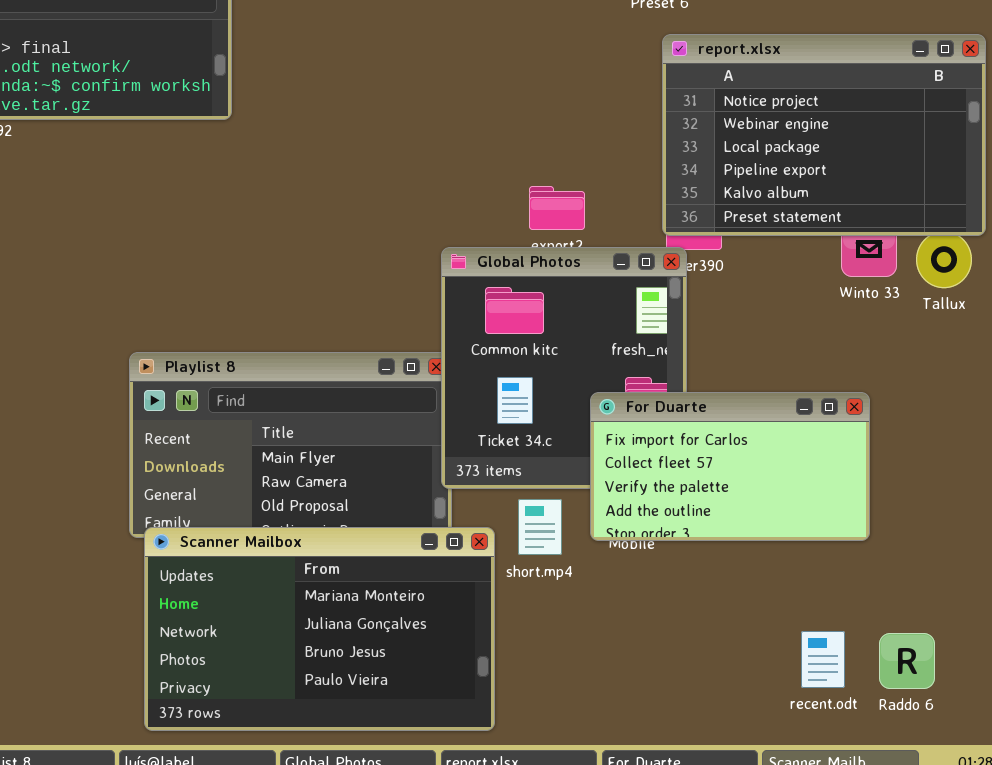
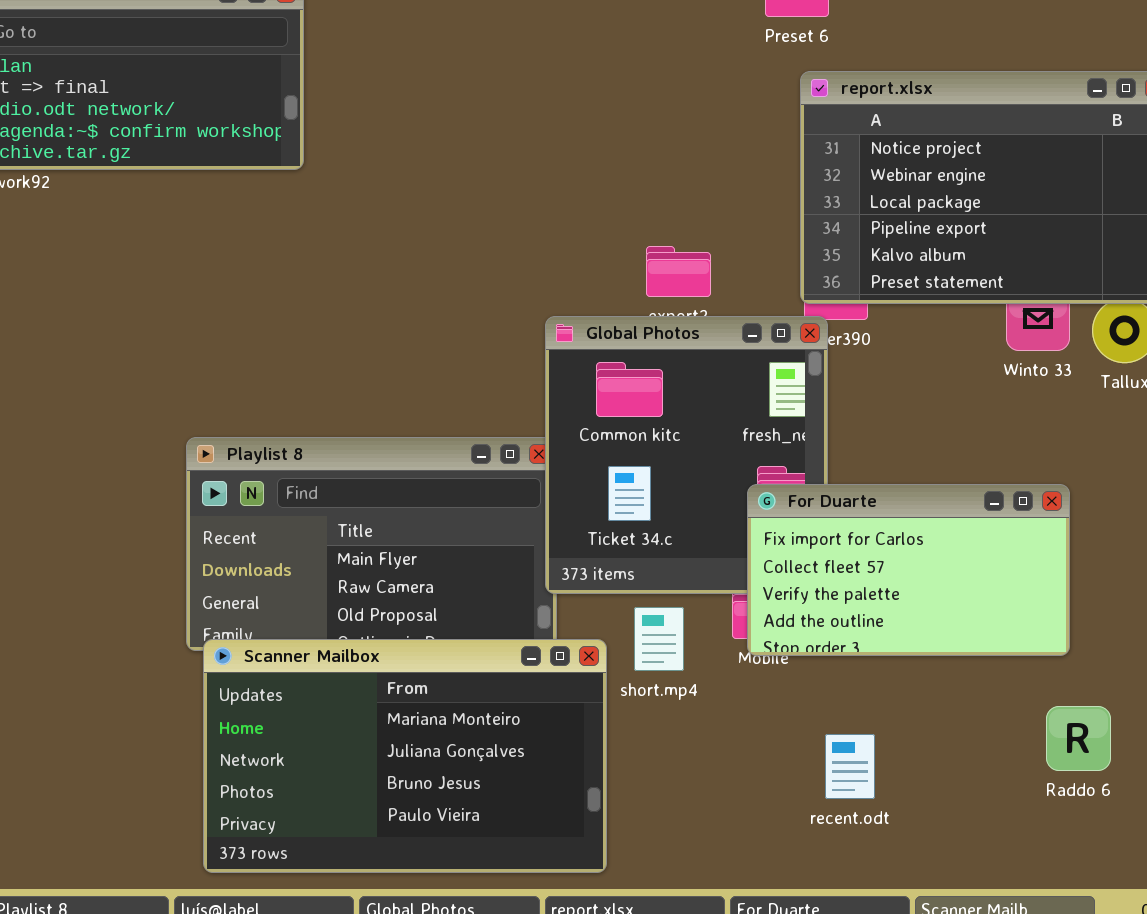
For Duarte: [590,392,870,541] -> [747,484,1070,656], moved
recent.odt: [801,631,845,688] -> [825,734,875,799], moved
Raddo 6: [879,633,935,689] -> [1046,706,1111,771], moved

